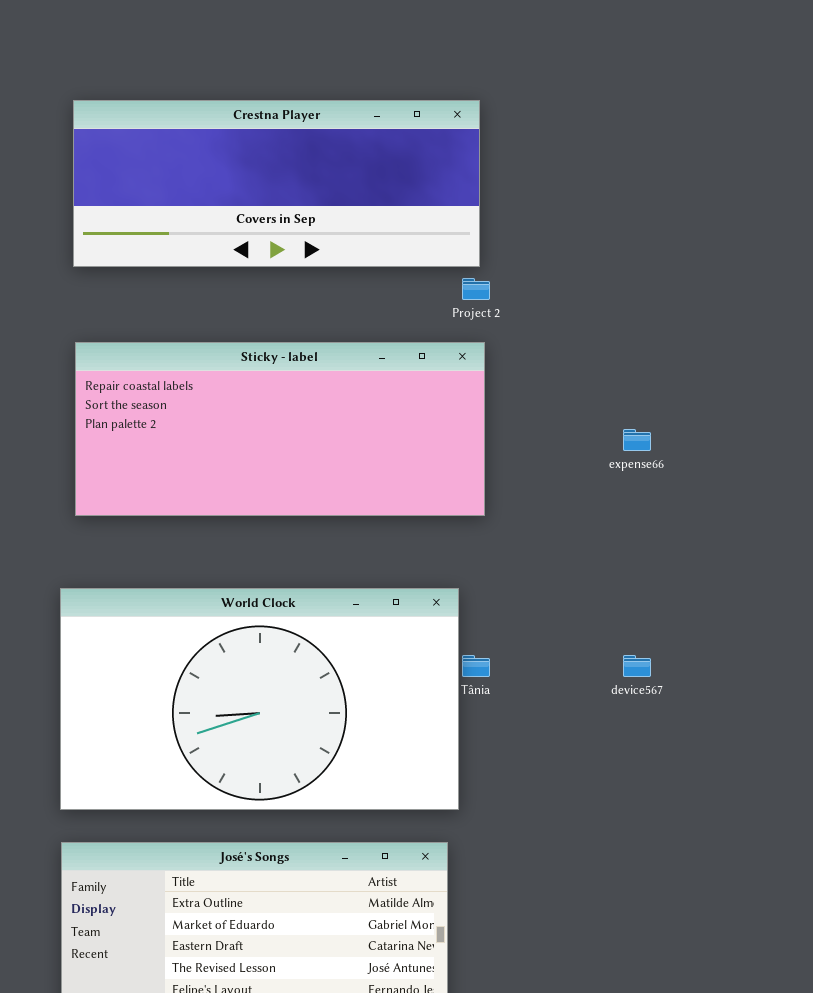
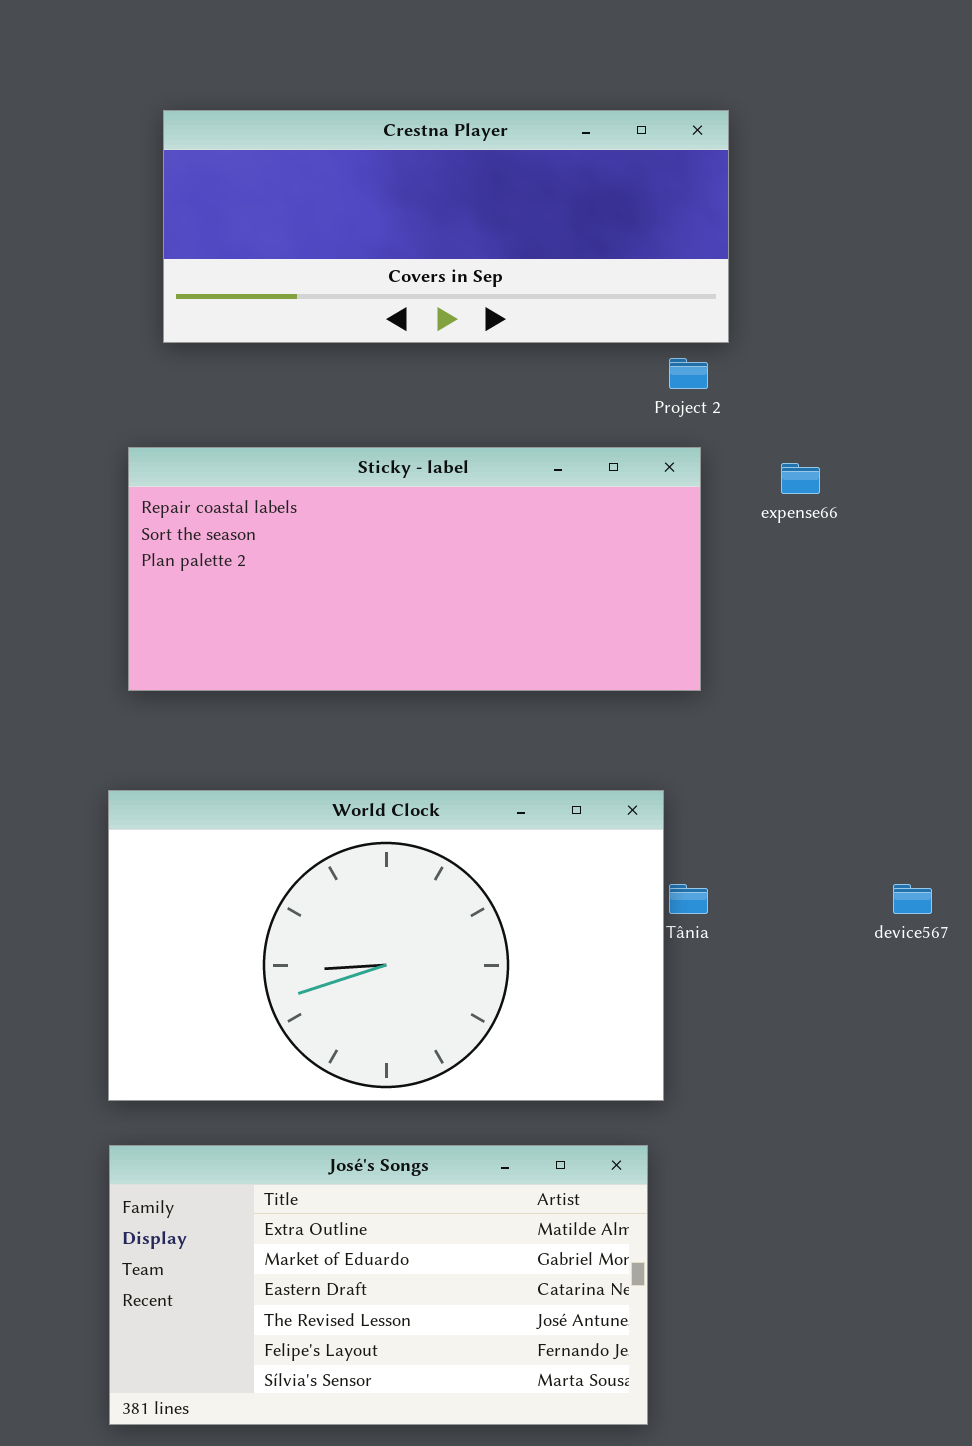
Crestna Player: [73,100,480,267] -> [163,110,729,343], moved
expense66: [623,429,651,451] -> [781,463,820,494], moved

